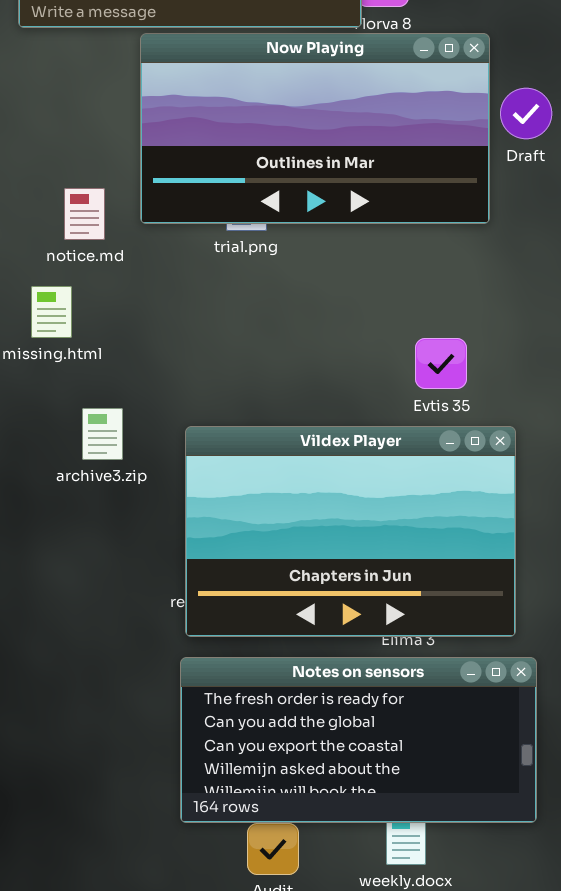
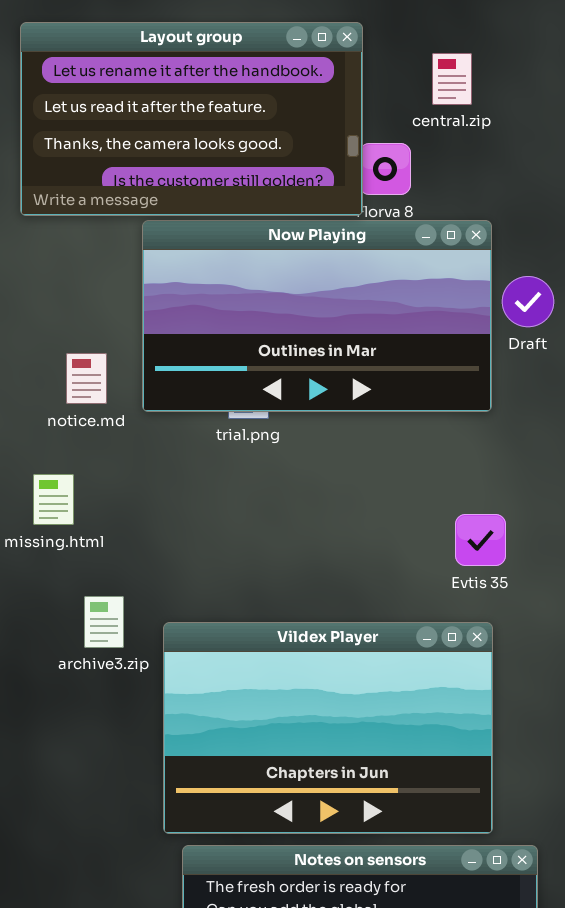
notice.md: [64,188,105,240] -> [66,353,107,404], moved
Evtis 35: [415,338,467,389] -> [455,514,506,566], moved
Vildex Player: [185,426,516,637] -> [163,622,493,834], moved

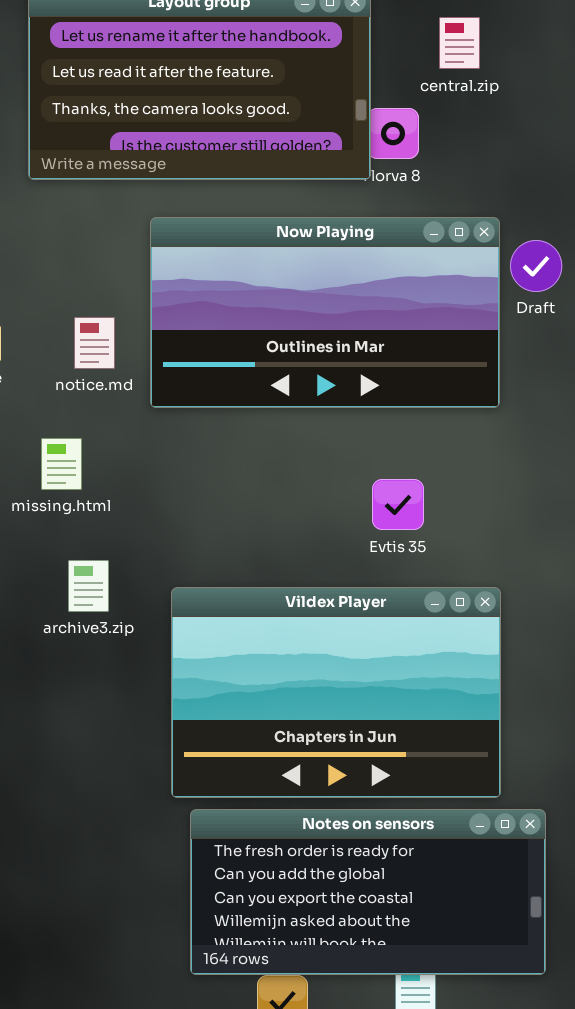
Now Playing: [142,220,492,412] -> [150,217,500,408], moved
Evtis 35: [455,514,506,566] -> [372,479,424,530], moved
archive3.zip: [84,596,124,648] -> [68,560,109,612], moved

